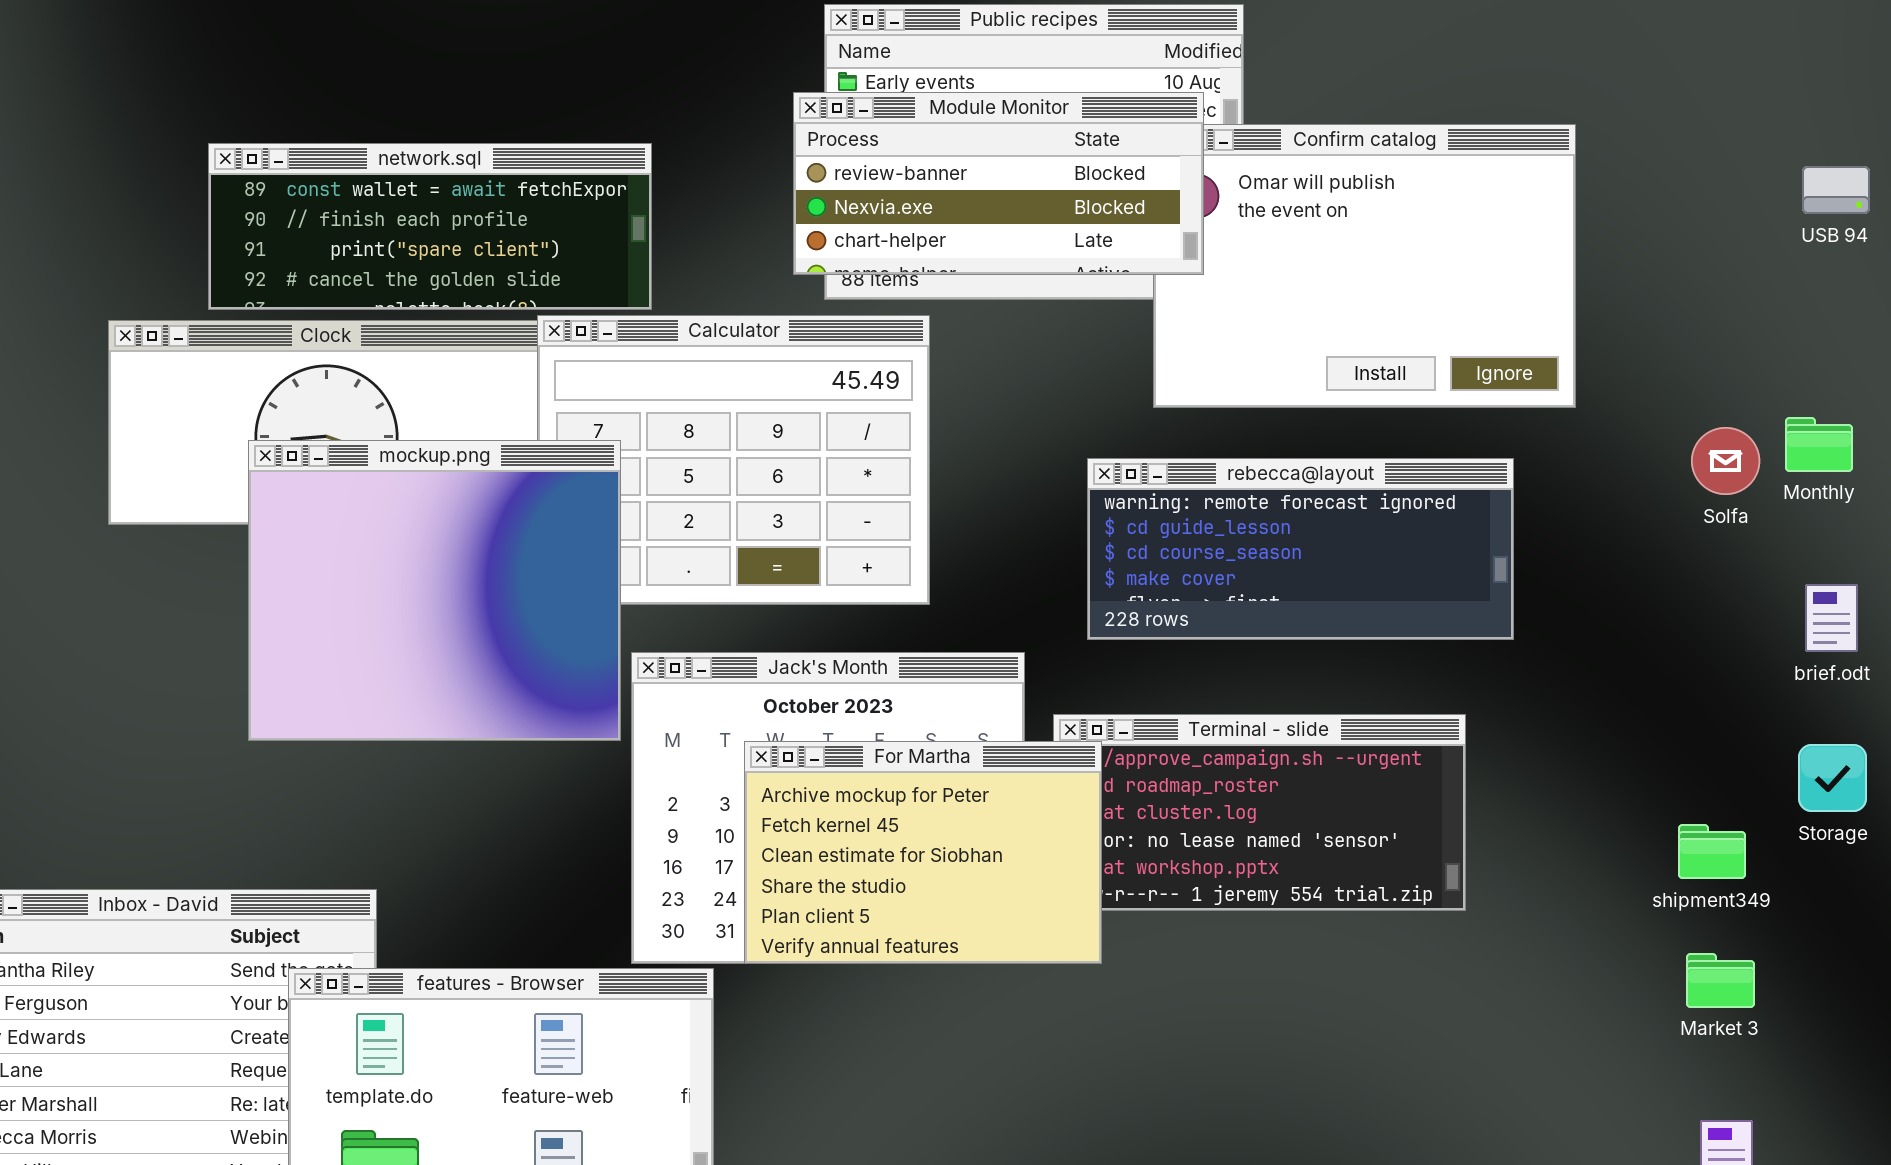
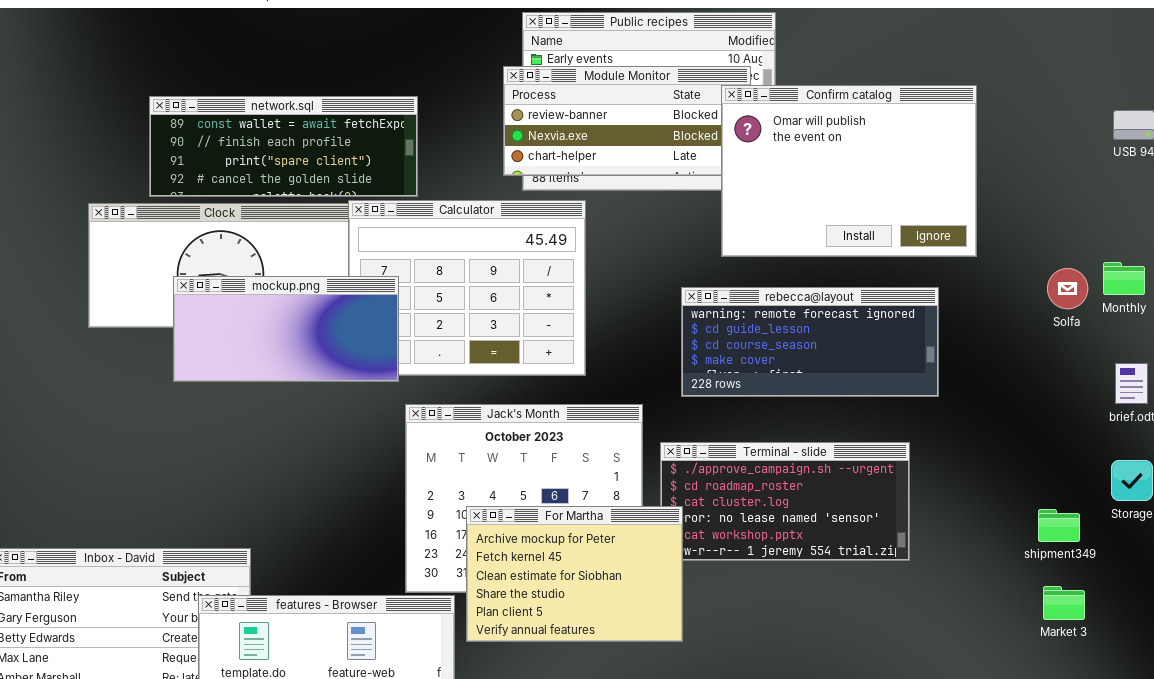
Confirm catalog: [1153,124,1576,408] -> [721,85,977,257], raised
mockup.png: [248,440,621,741] -> [173,276,399,382], resized
For Martha: [744,741,1102,964] -> [466,506,683,642], moved

